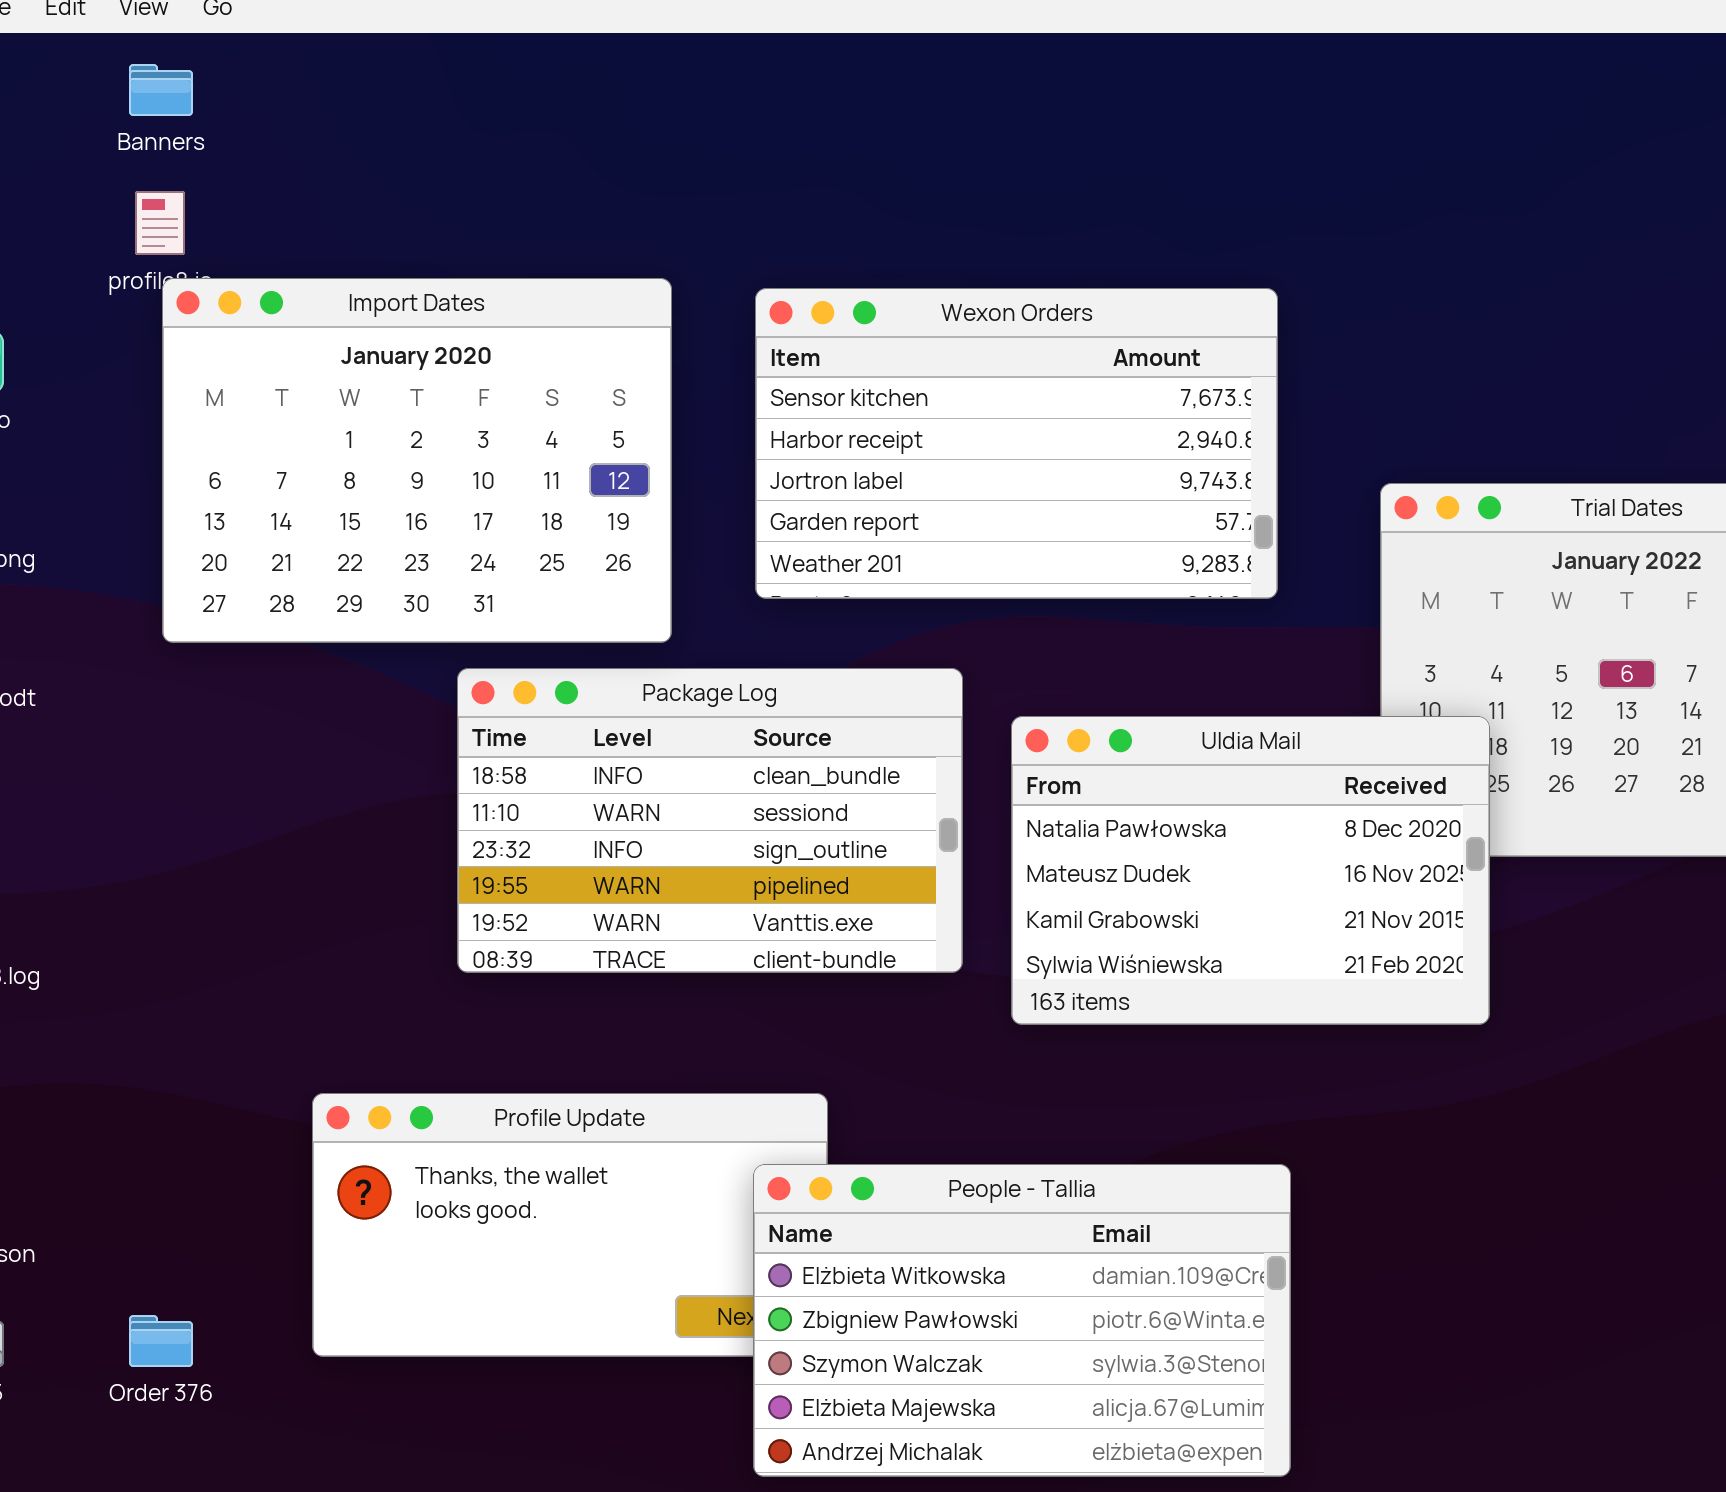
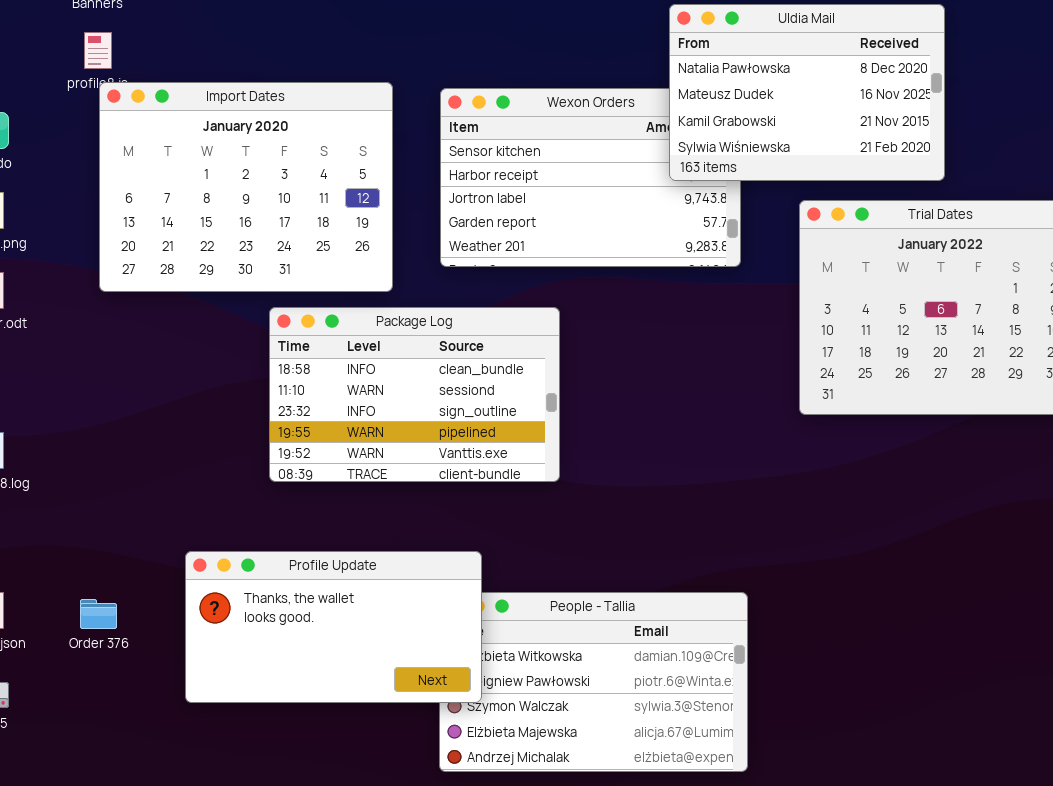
Uldia Mail: [1011,716,1490,1025] -> [669,4,945,181], moved
Profile Update: [312,1093,828,1357] -> [185,551,482,703], raised
Order 376: [129,1315,193,1367] -> [80,599,117,629], moved

